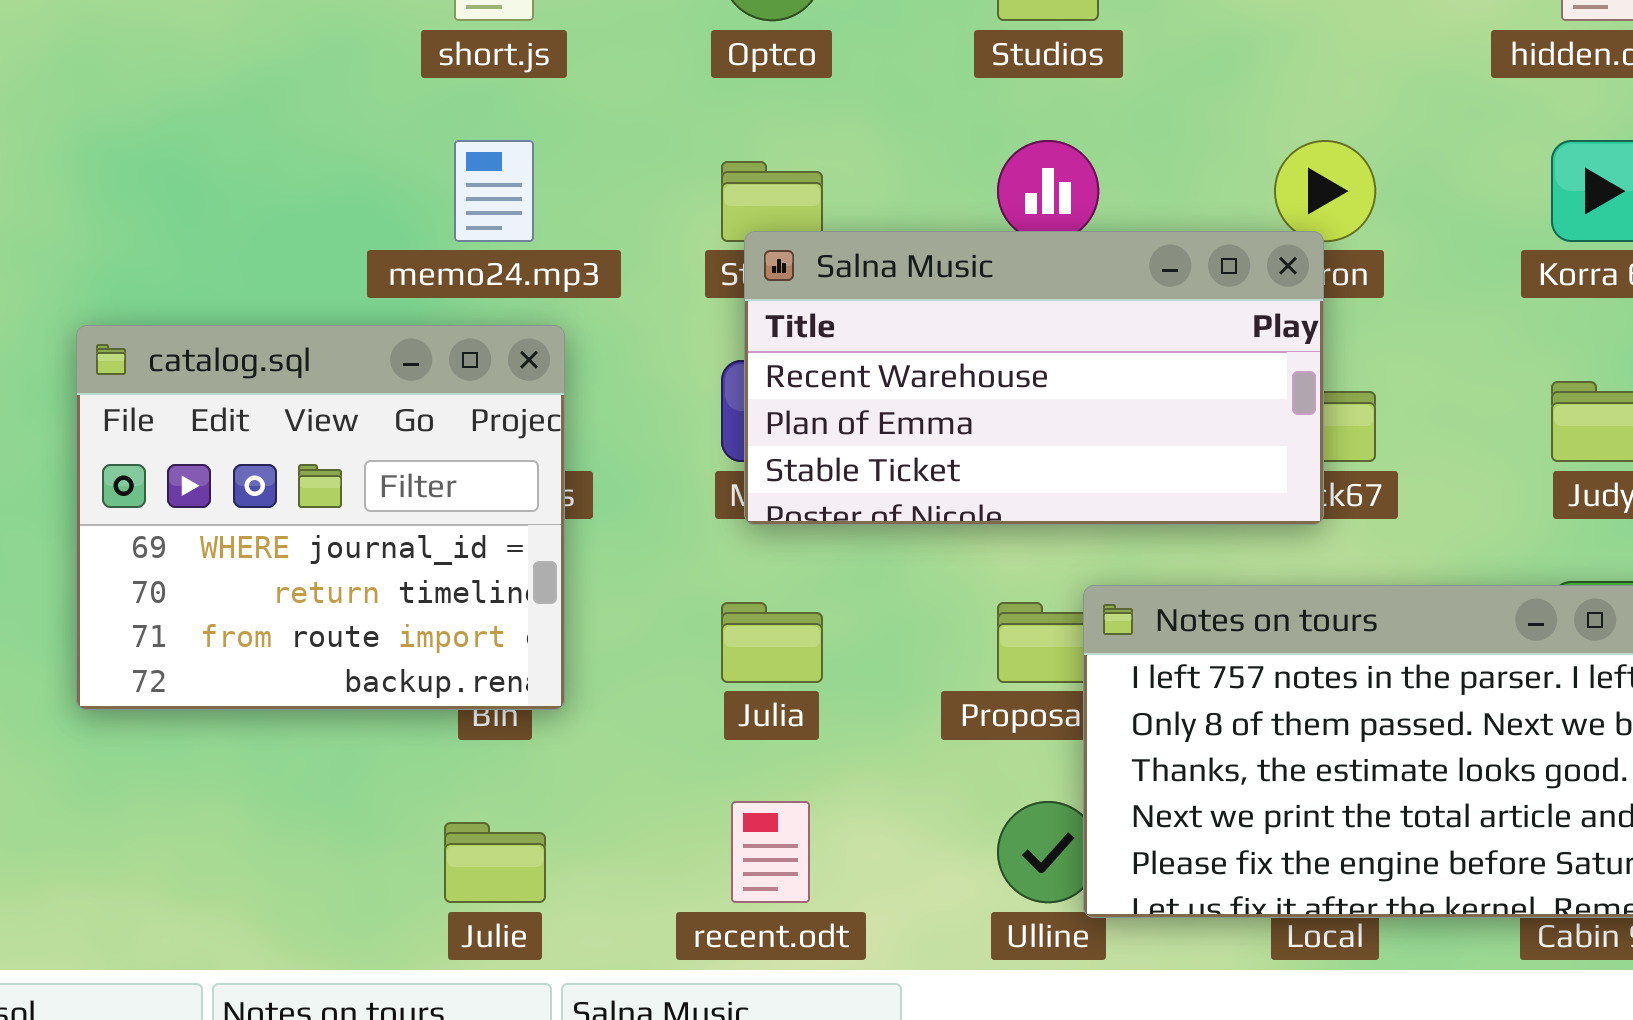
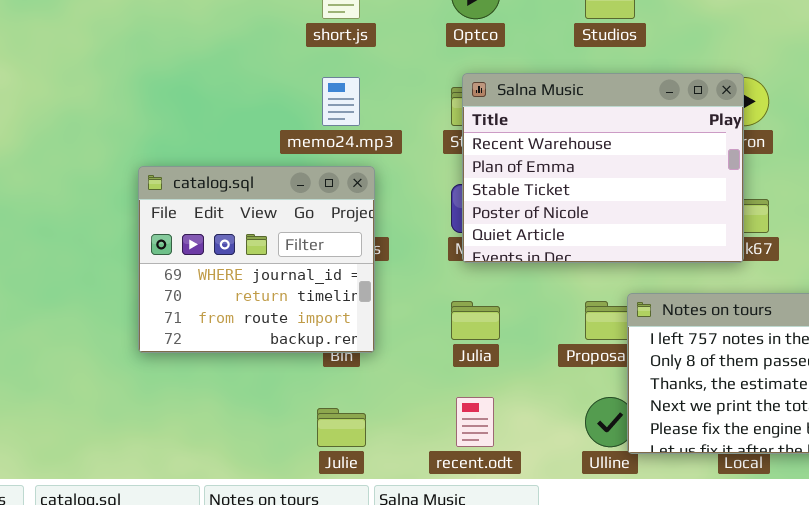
Salna Music: [744,231,1324,525] -> [462,73,744,263], resized

